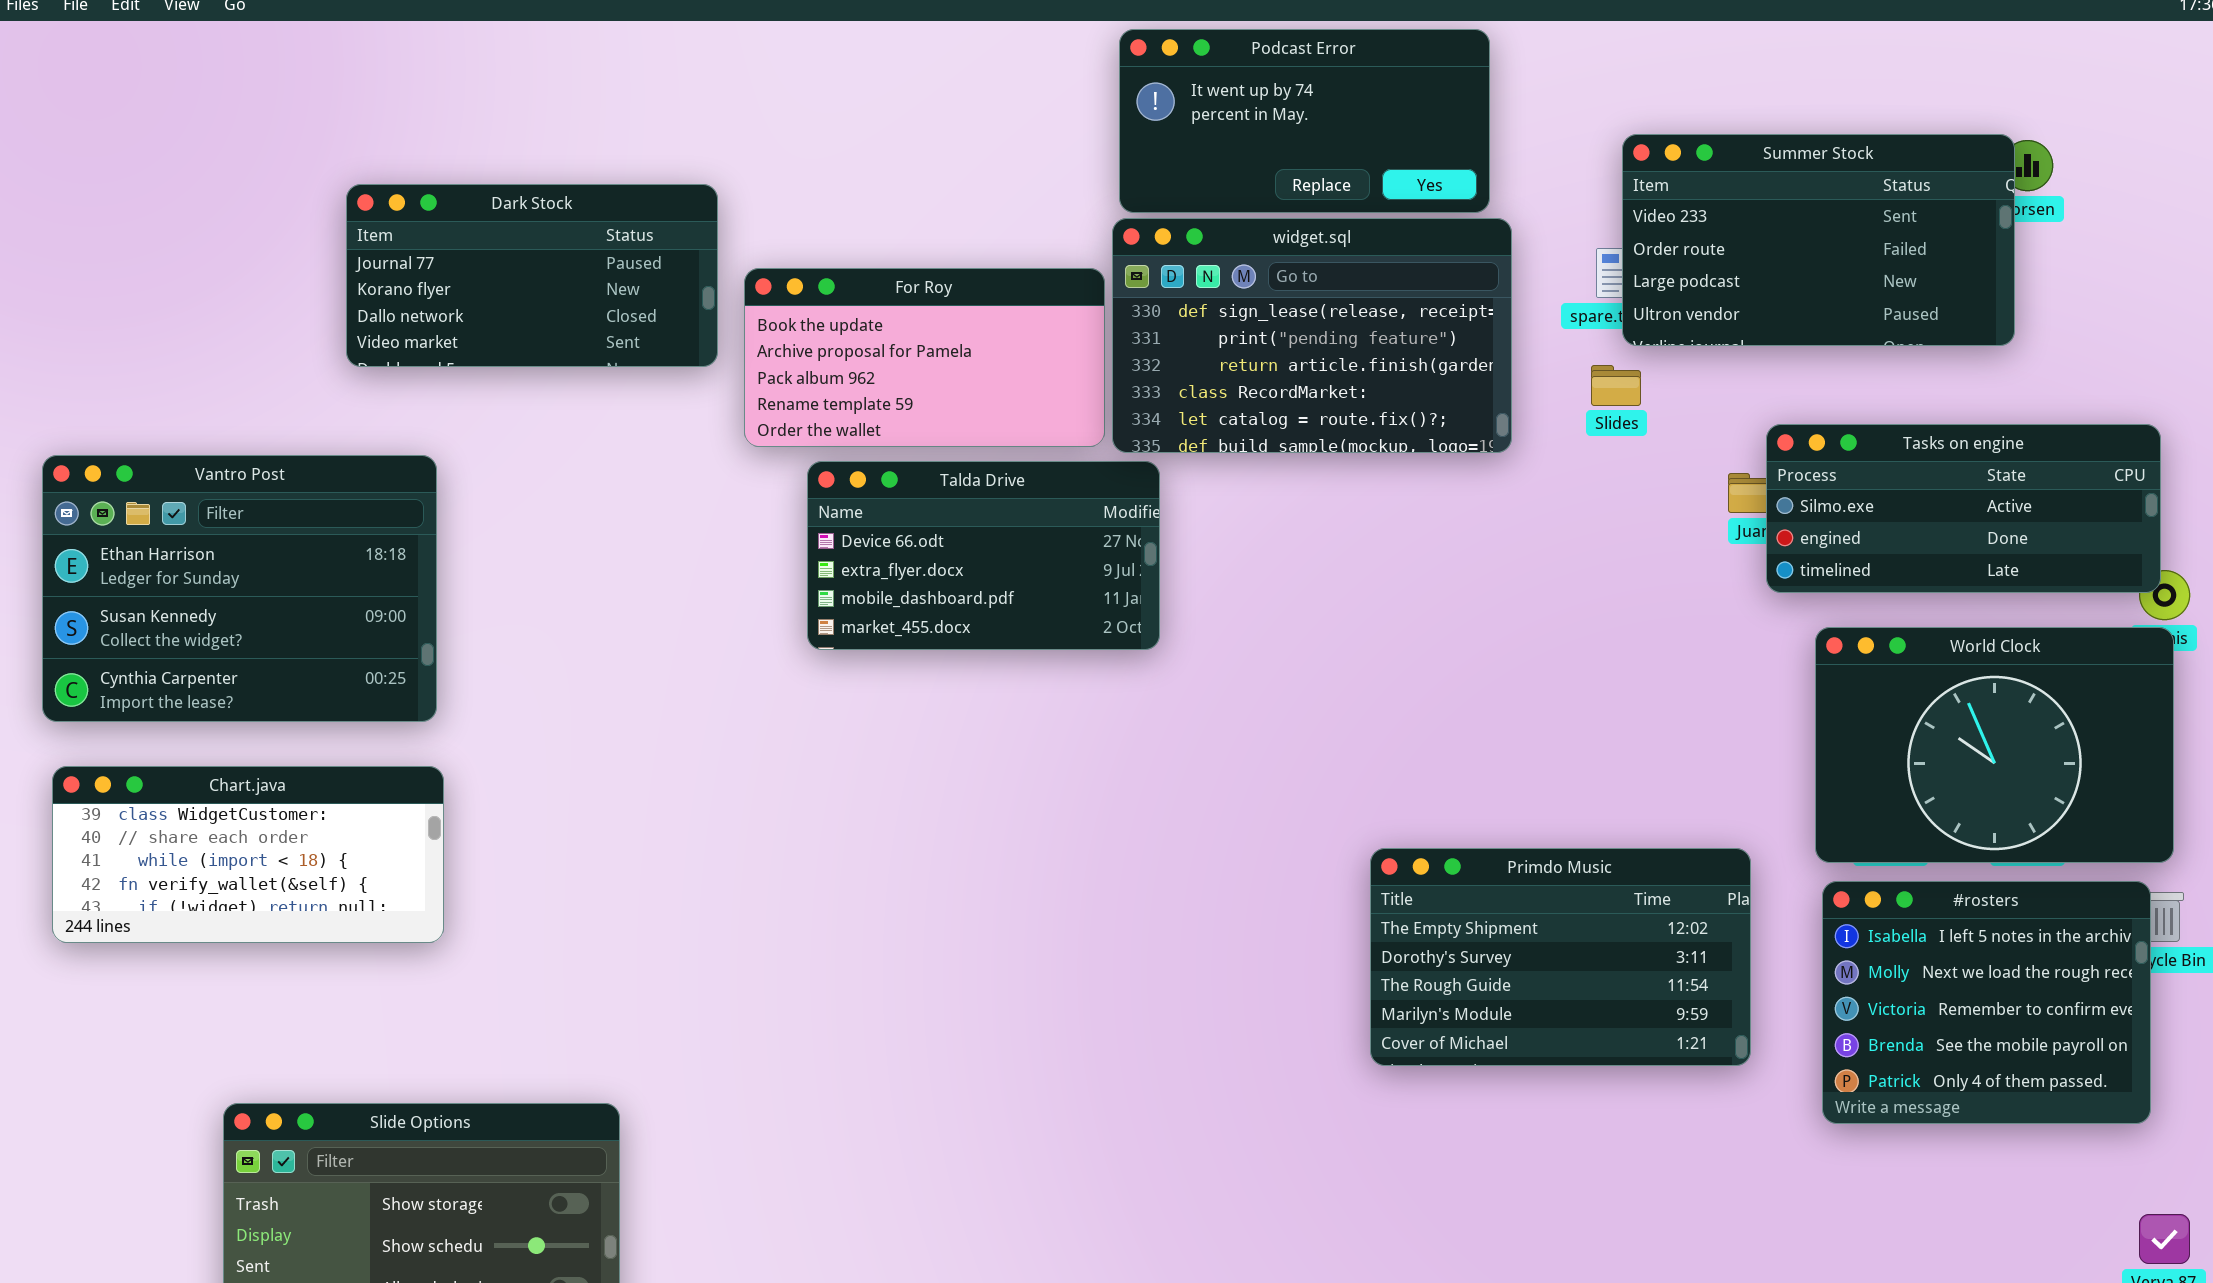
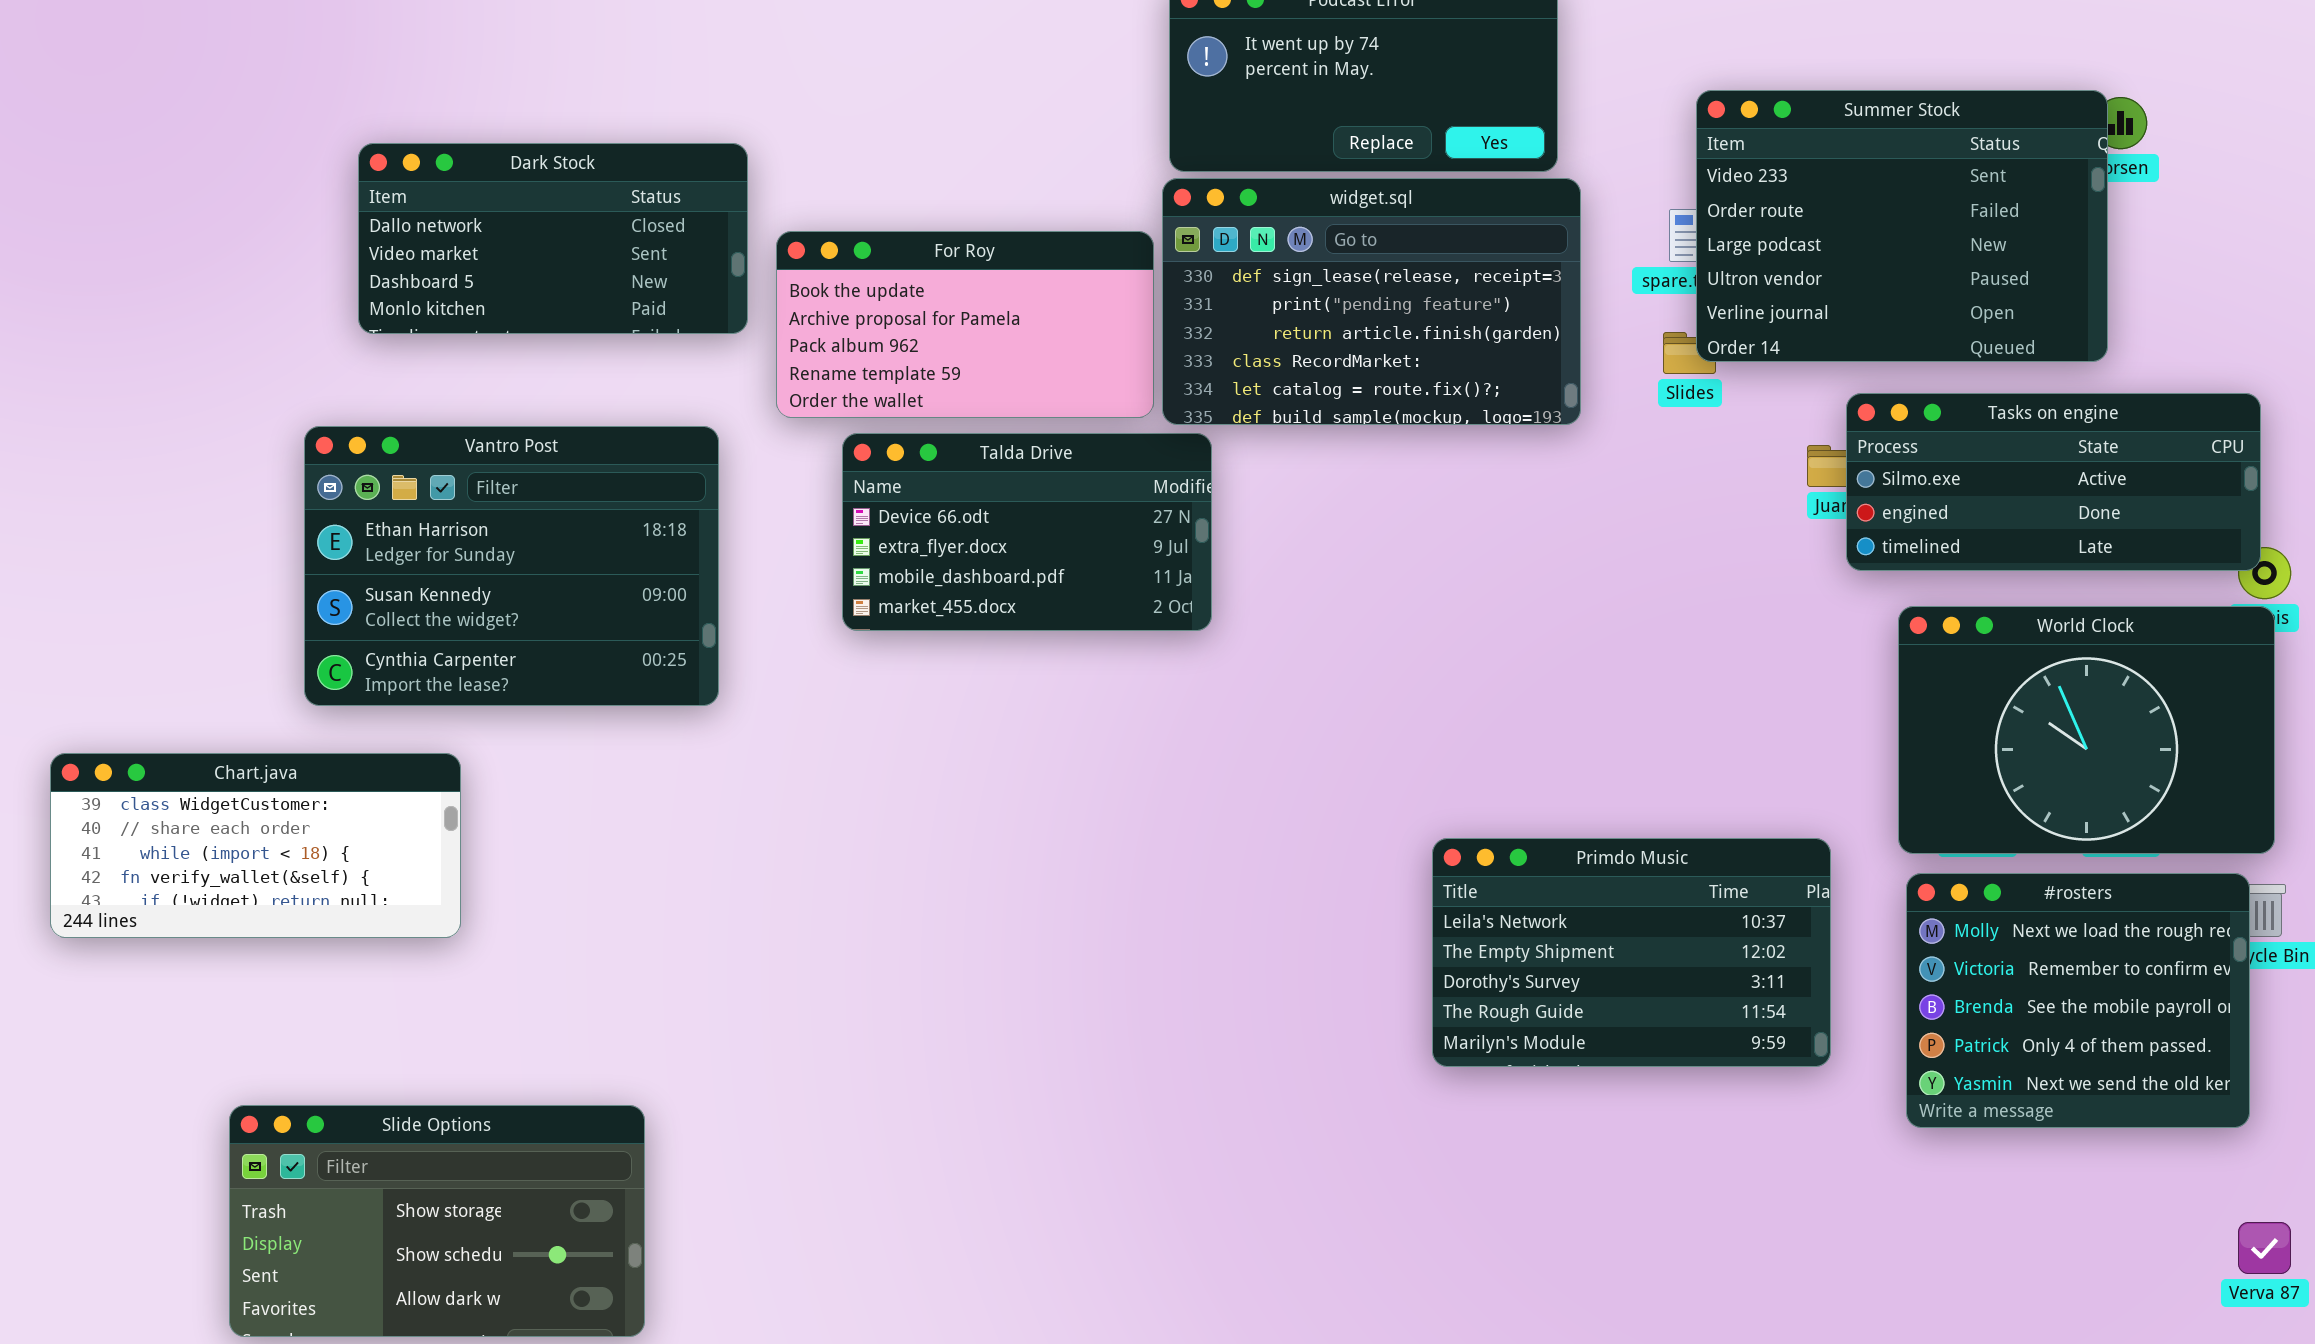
Summer Stock: [1622,134,2015,346] -> [1696,90,2108,362], resized
Dark Stock: [346,184,718,367] -> [358,143,748,334], scrolled down 2 rows
Vantro Post: [42,455,437,722] -> [304,426,719,706], moved
Primdo Music: [1370,848,1751,1066] -> [1432,838,1831,1067], scrolled up 1 row
#rosters: [1822,881,2151,1124] -> [1906,873,2250,1128], scrolled down 1 row

